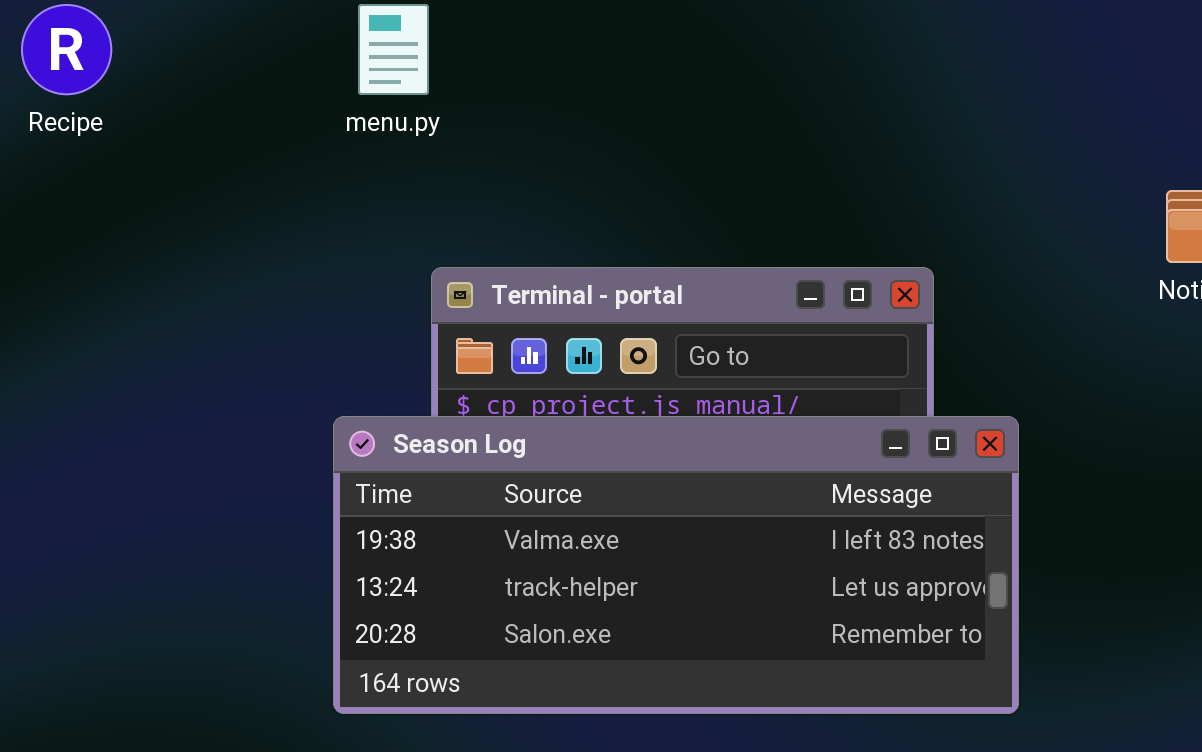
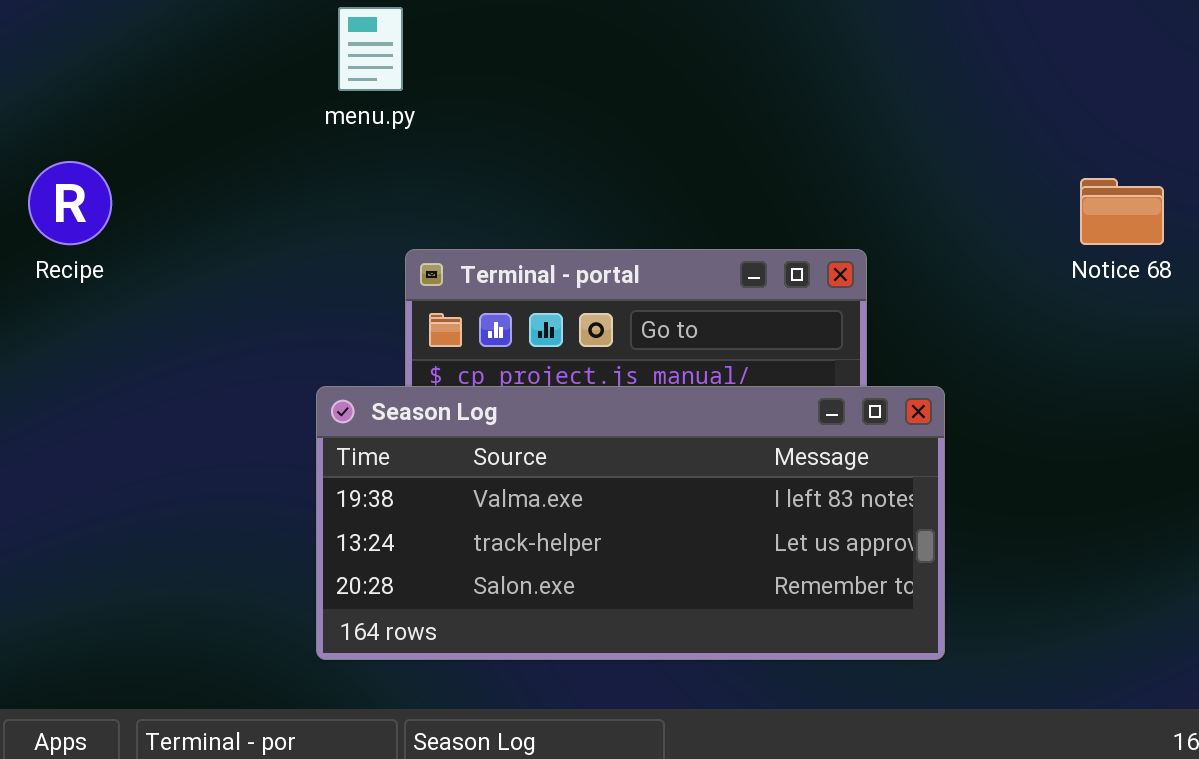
Recipe: [21,4,112,95] -> [28,161,112,245], moved

